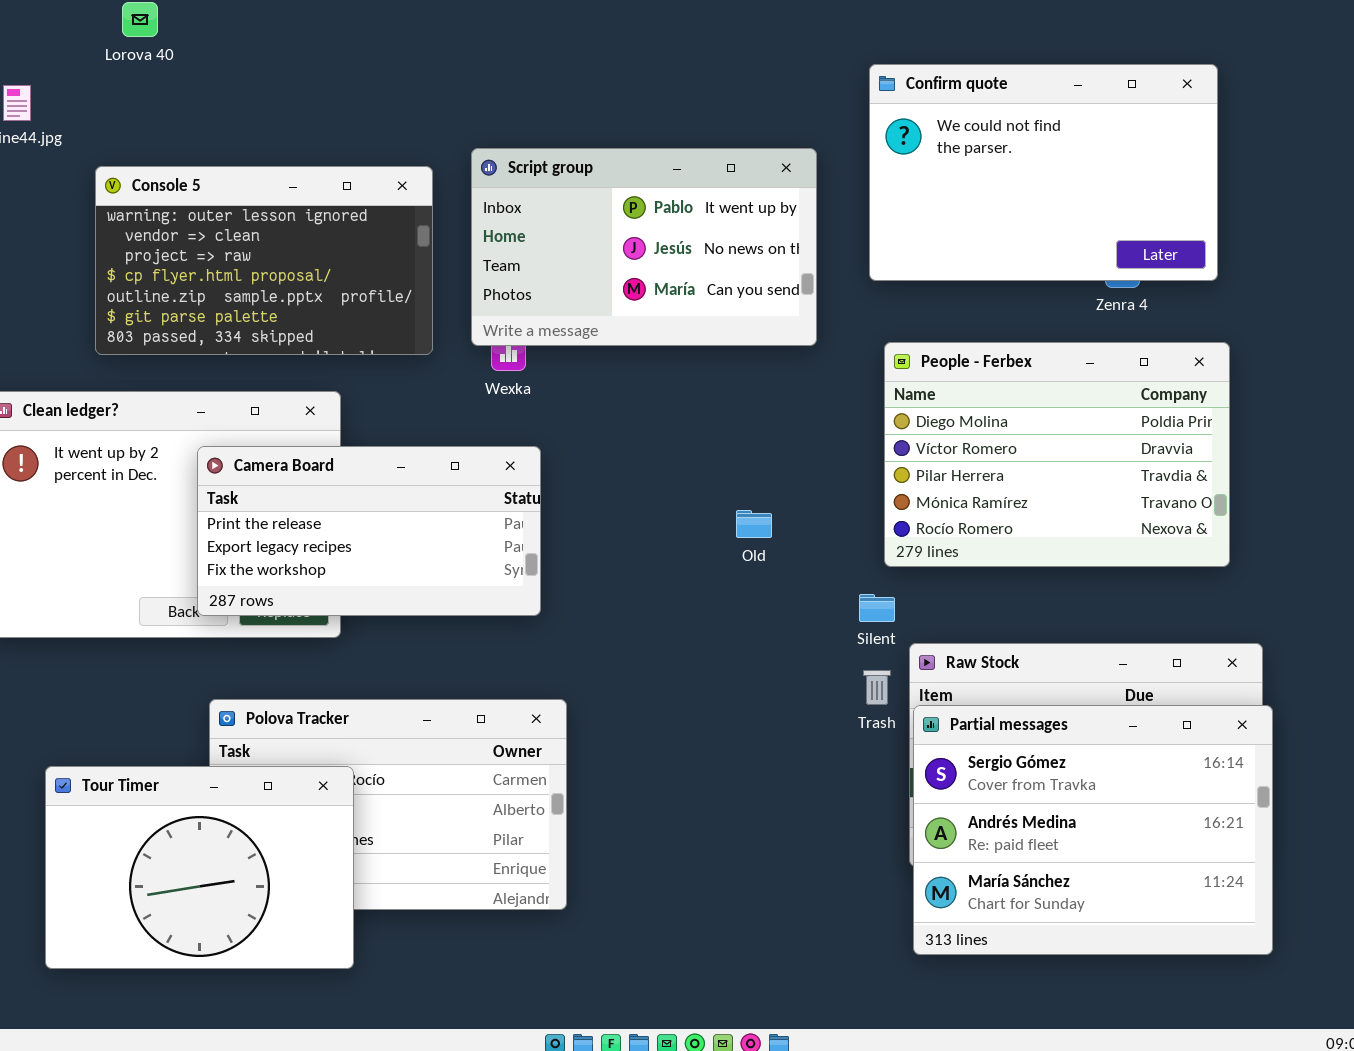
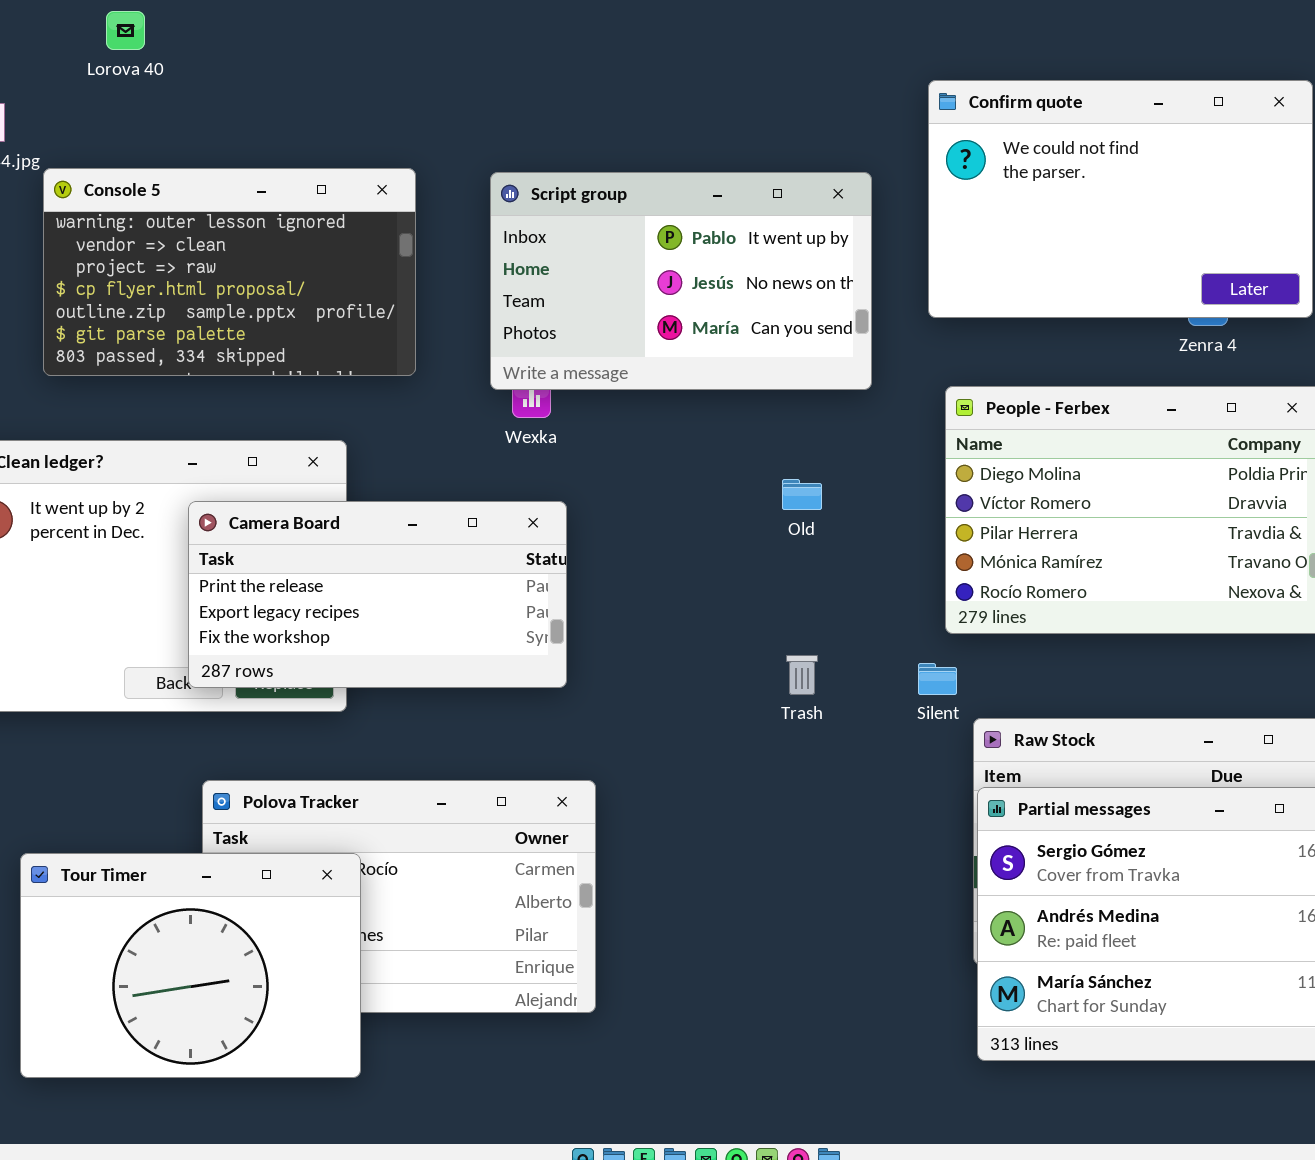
Console 5: [95,166,433,355] -> [43,168,416,376], moved
Old: [736,510,772,538] -> [782,479,822,510], moved
Trash: [863,670,891,705] -> [786,655,818,695], moved

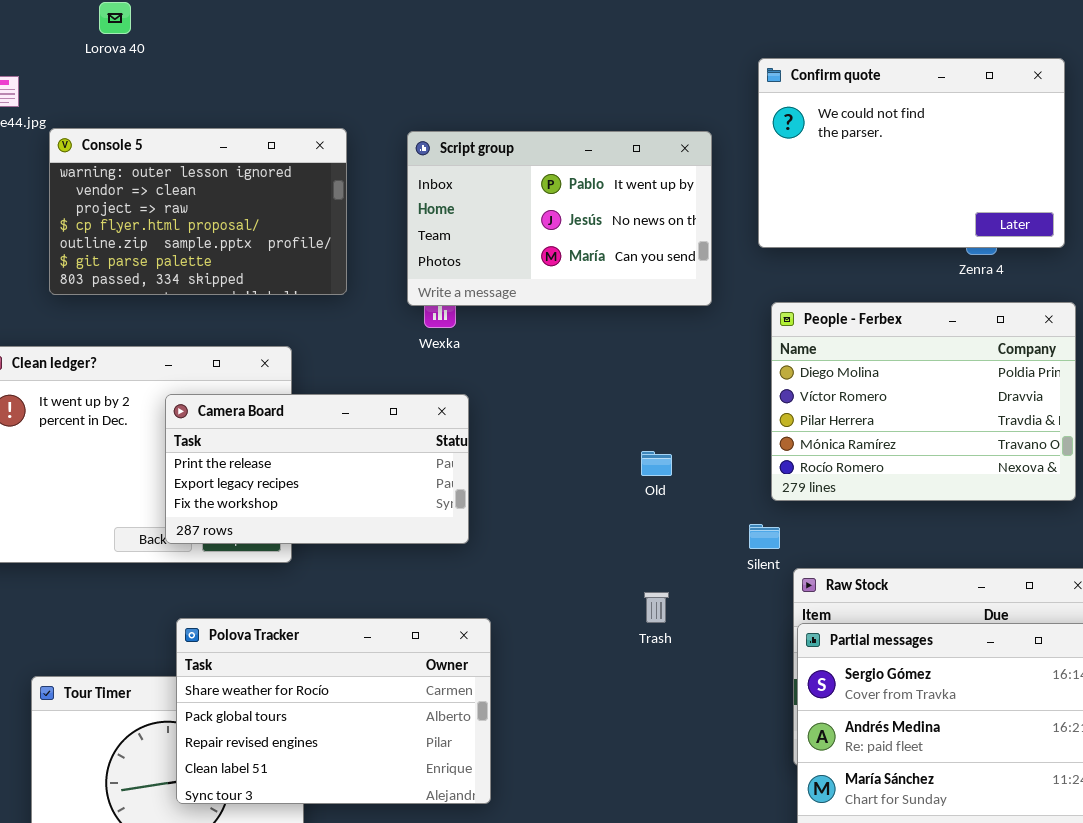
Old: [782,479,822,510] -> [641,451,672,476], moved
Trash: [786,655,818,695] -> [644,592,669,623], moved
Polova Tracker: [202,780,596,1013] -> [176,618,491,804], raised

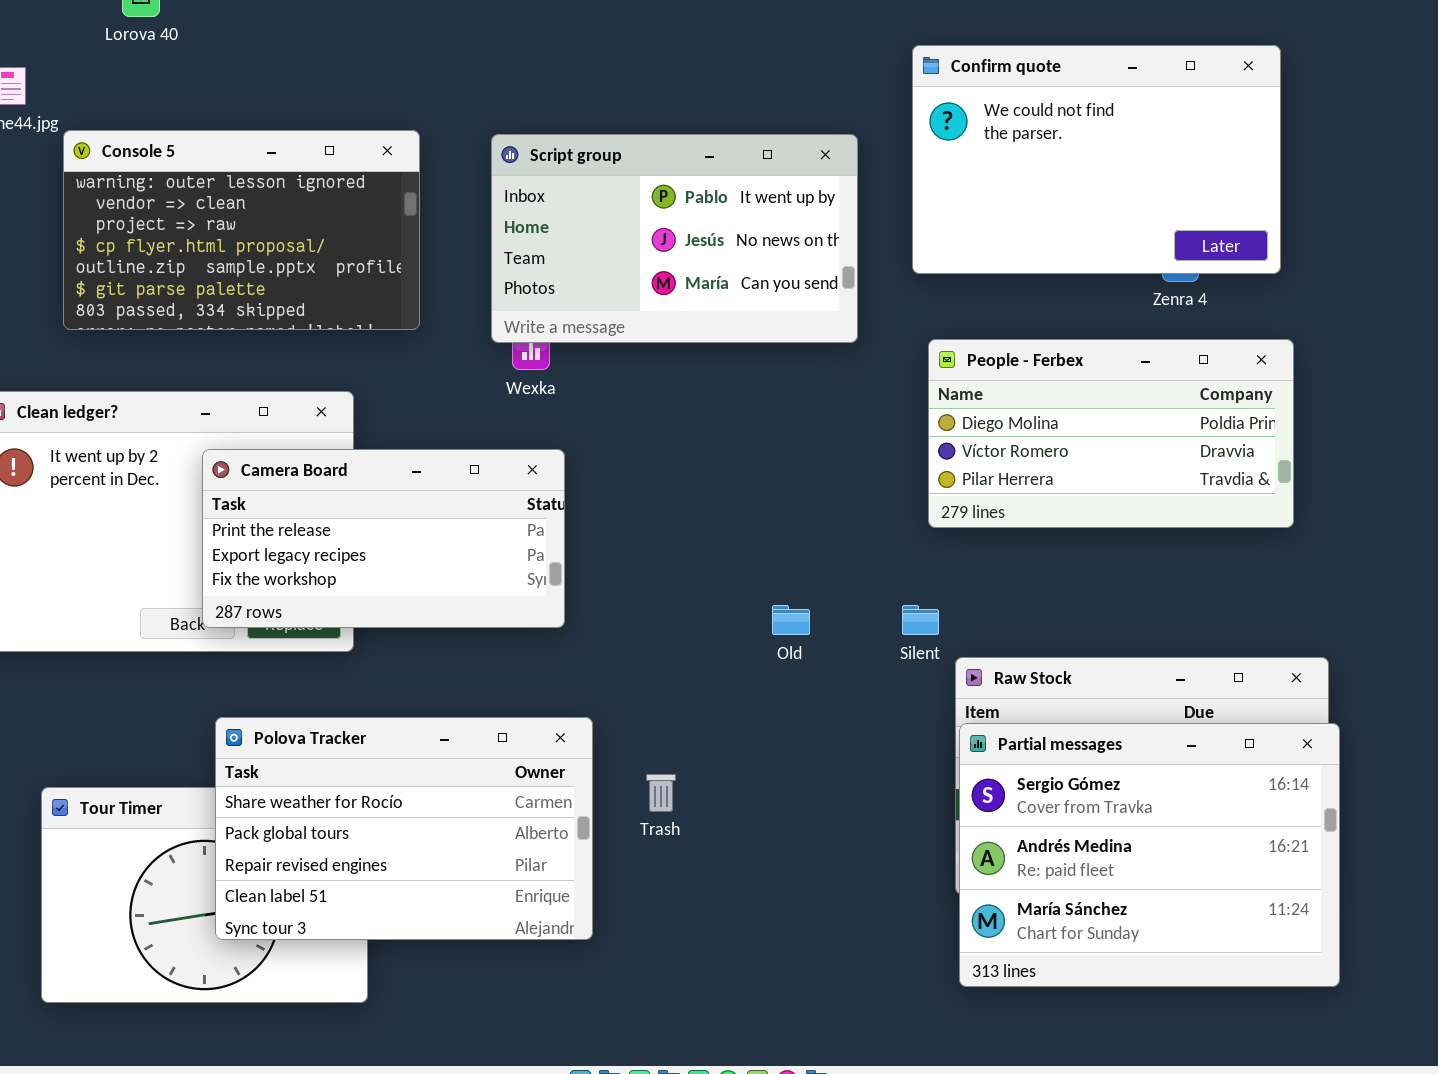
People - Ferbex: [771,302,1076,501] -> [928,339,1294,528], resized
Old: [641,451,672,476] -> [772,605,810,635], moved
Trash: [644,592,669,623] -> [646,774,676,812], moved

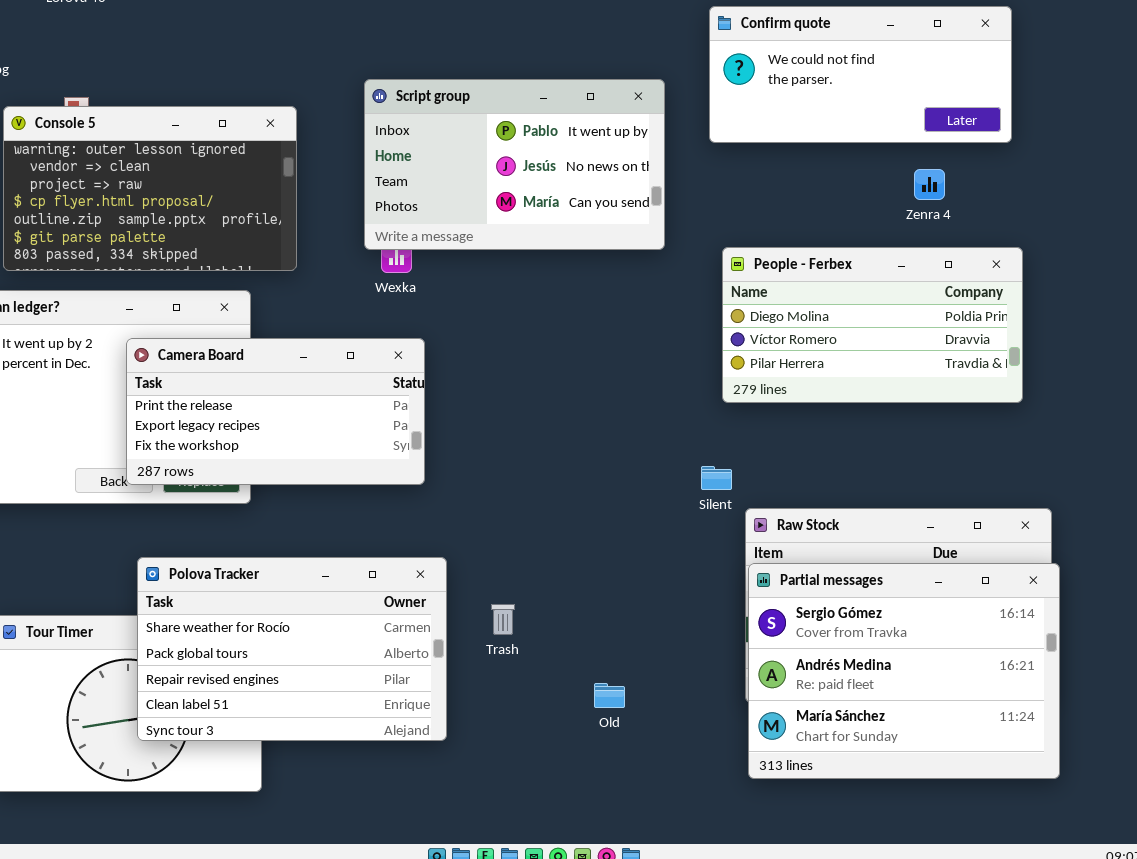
Confirm quote: [912,45,1281,274] -> [709,6,1012,143], resized
Console 5: [63,130,420,330] -> [3,106,297,271], moved
Old: [772,605,810,635] -> [594,683,625,708], moved

